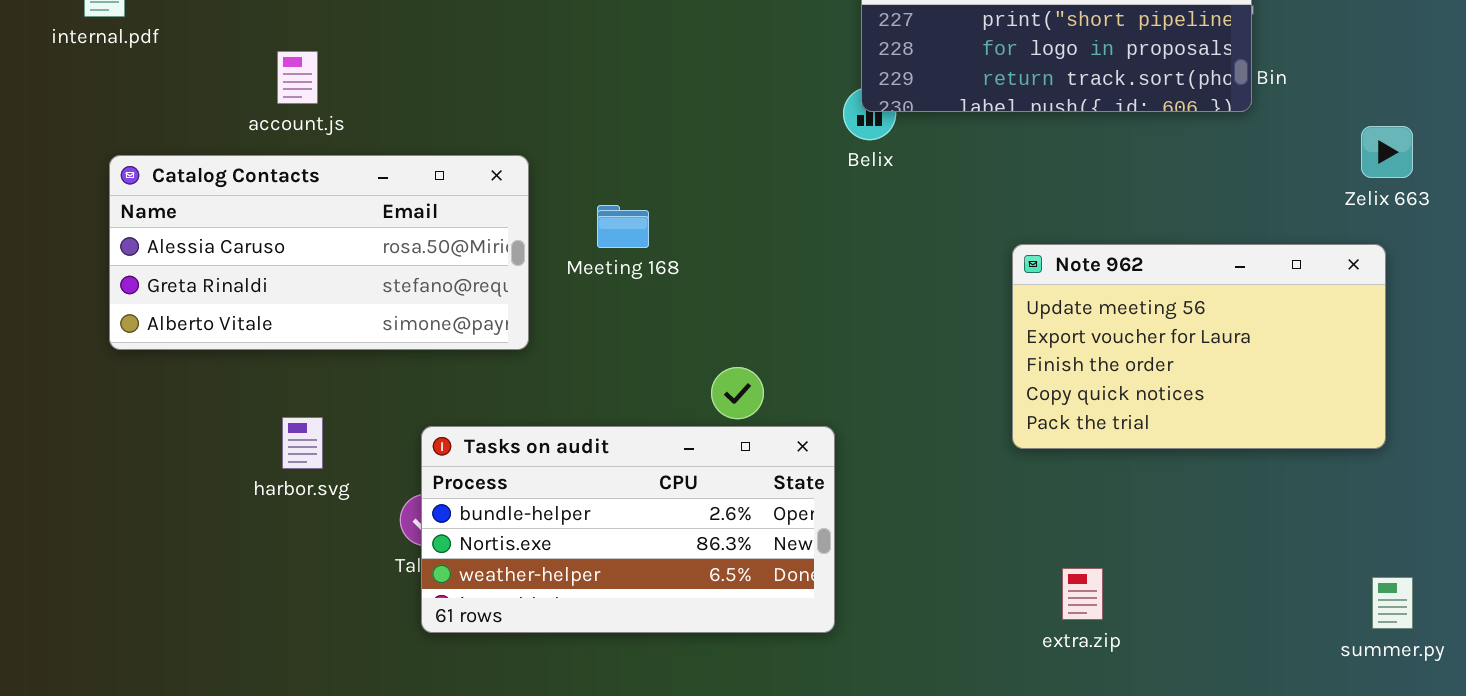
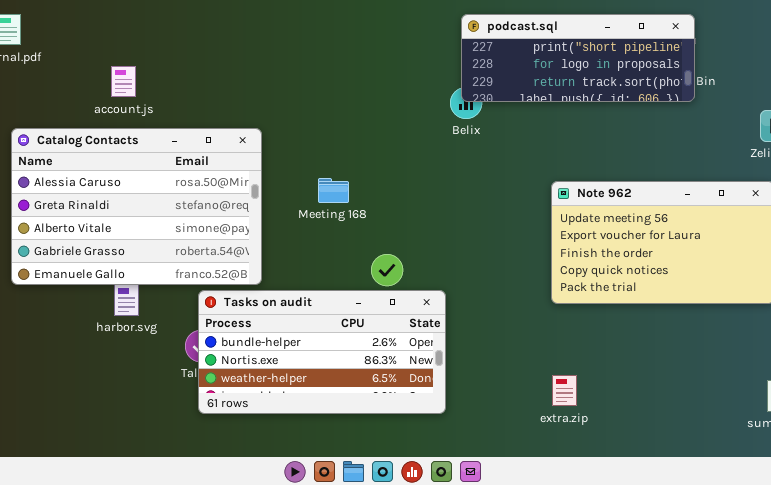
Catalog Contacts: [109,155,529,350] -> [11,128,262,285], resized
Meeting 168: [597,205,649,248] -> [318,178,349,203], moved
extra.zip: [1062,568,1103,620] -> [552,375,577,406], moved

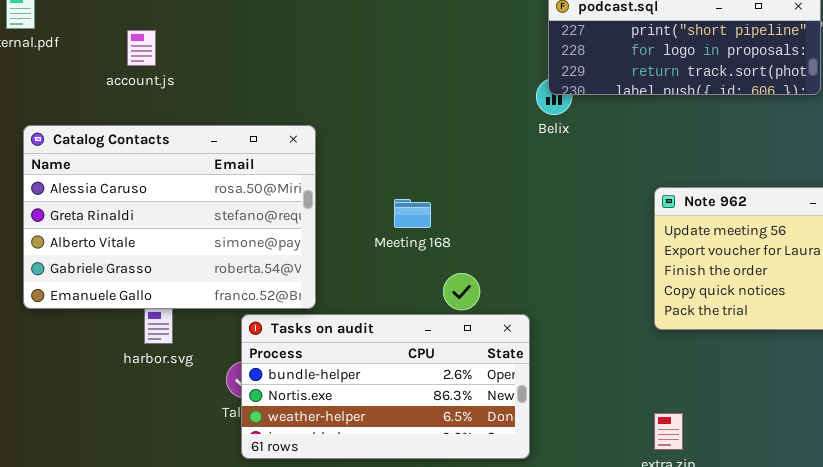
account.js: [111,66,136,97] -> [127,30,156,66], moved
Meeting 168: [318,178,349,203] -> [394,199,431,228], moved

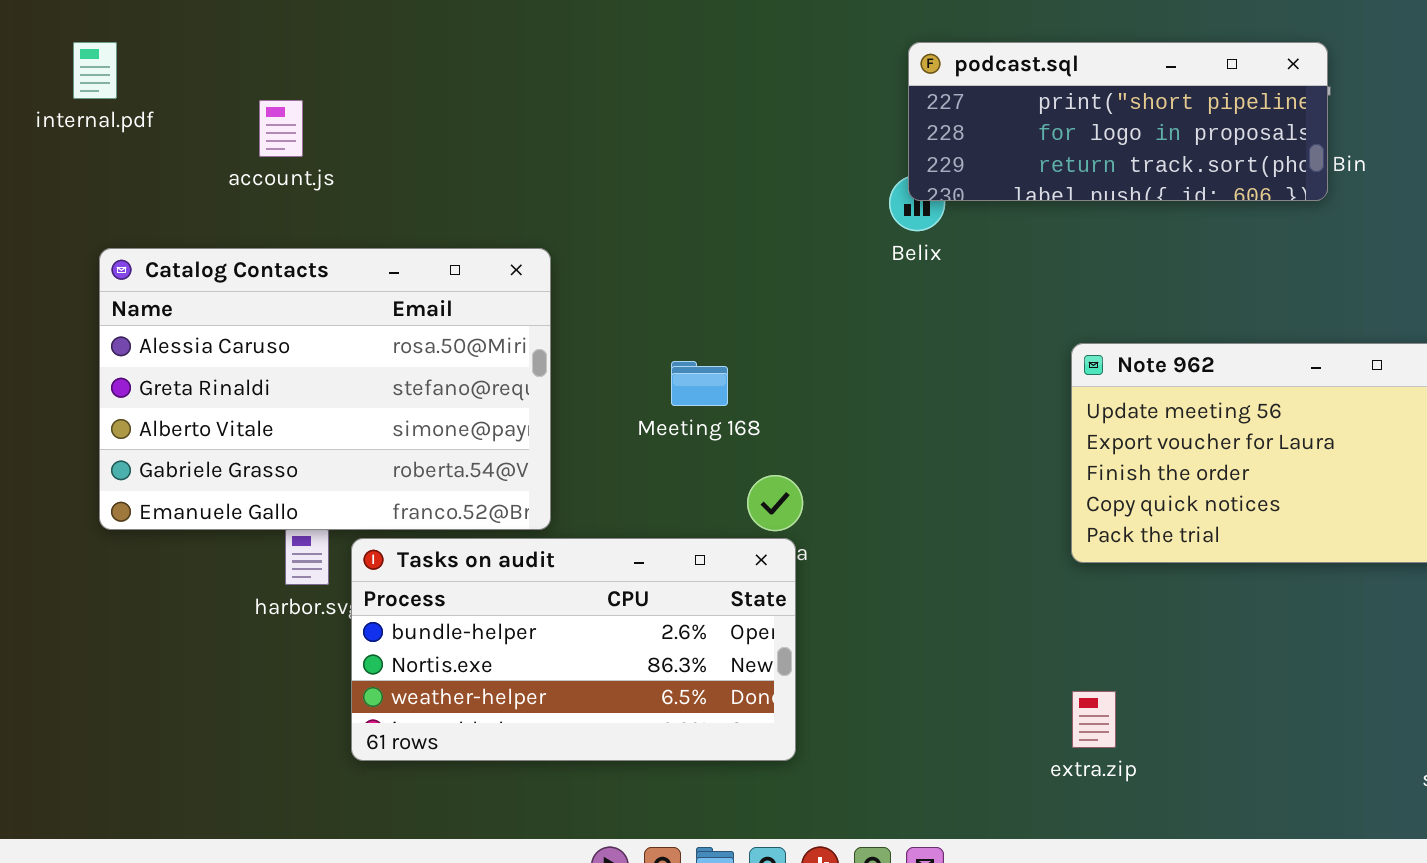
Tasks on audit: [241,314,530,459] -> [351,538,796,761], moved

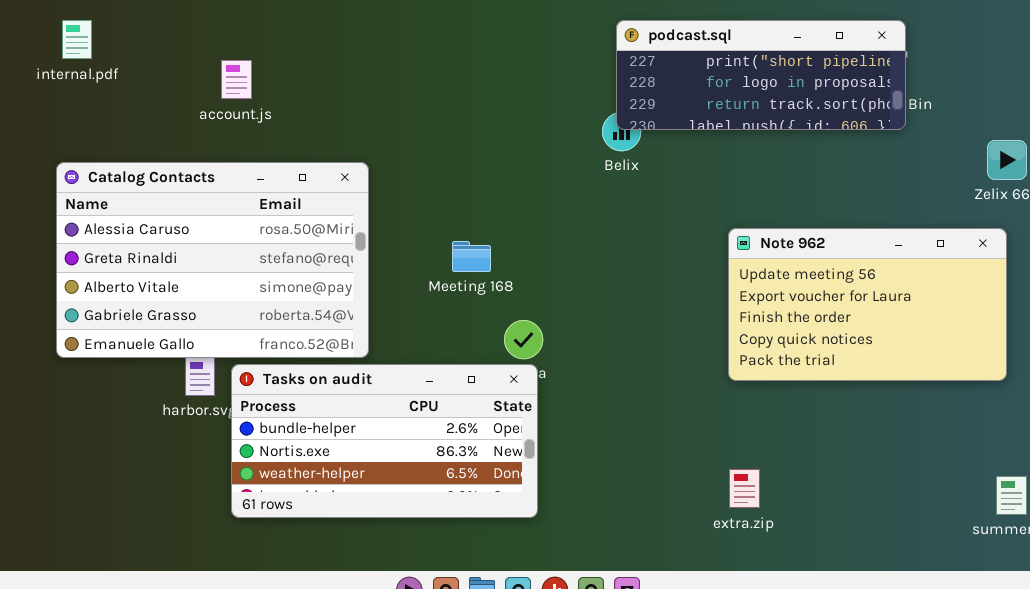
internal.pdf: [73,42,117,99] -> [62,20,92,59], moved
account.js: [259,100,303,157] -> [221,60,252,99], moved

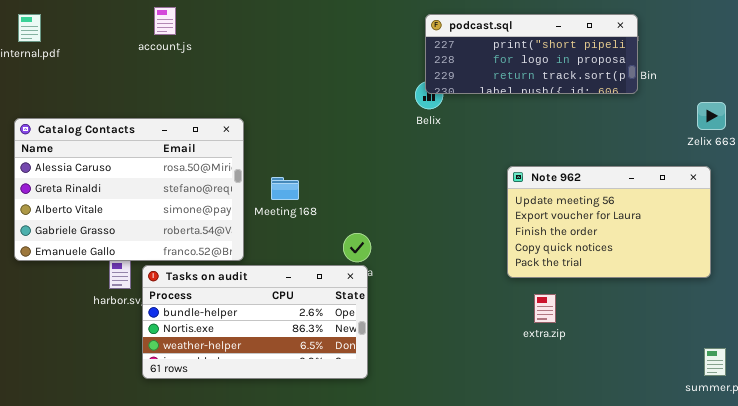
account.js: [221,60,252,99] -> [154,7,176,35], moved
Meeting 168: [452,241,491,272] -> [271,177,299,200], moved
extra.zip: [729,469,760,508] -> [534,294,556,323], moved

